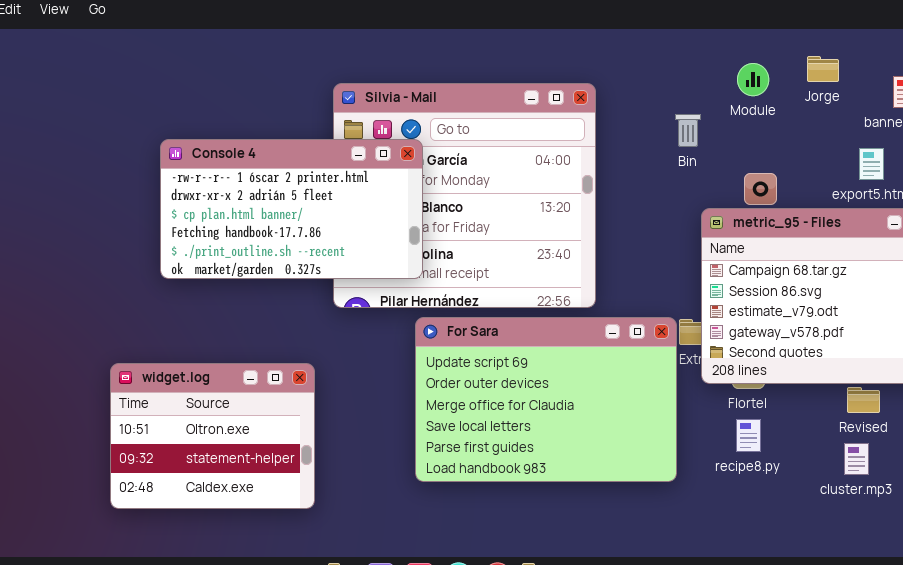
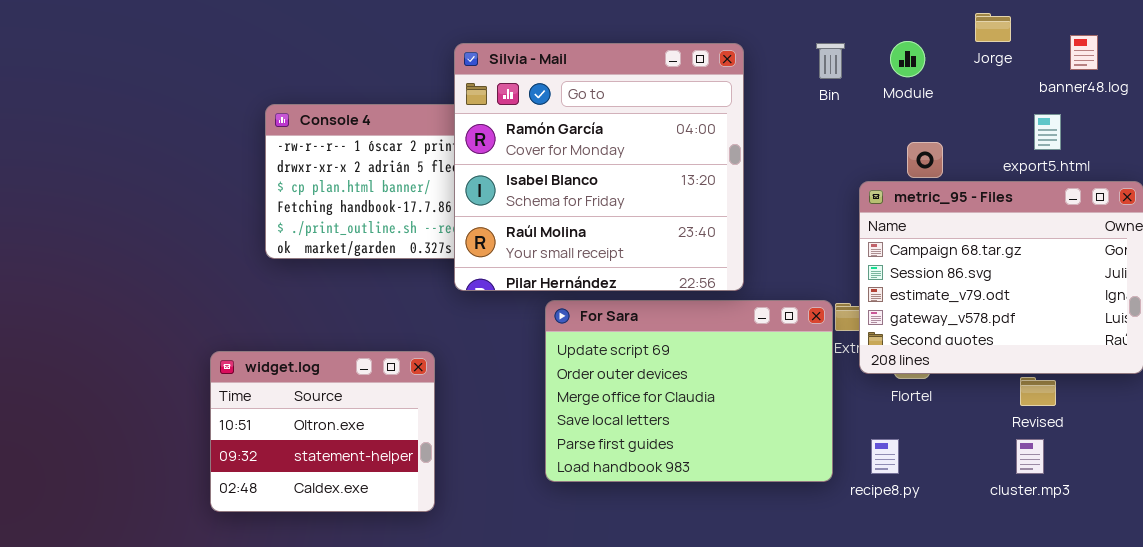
Module: [737,63,769,96] -> [890,41,925,77], moved
Silvia - Mail: [333,83,596,308] -> [454,43,744,291], raised
Bin: [675,114,701,147] -> [816,43,845,79], moved
recipe8.py: [736,419,761,452] -> [871,439,899,474], moved

